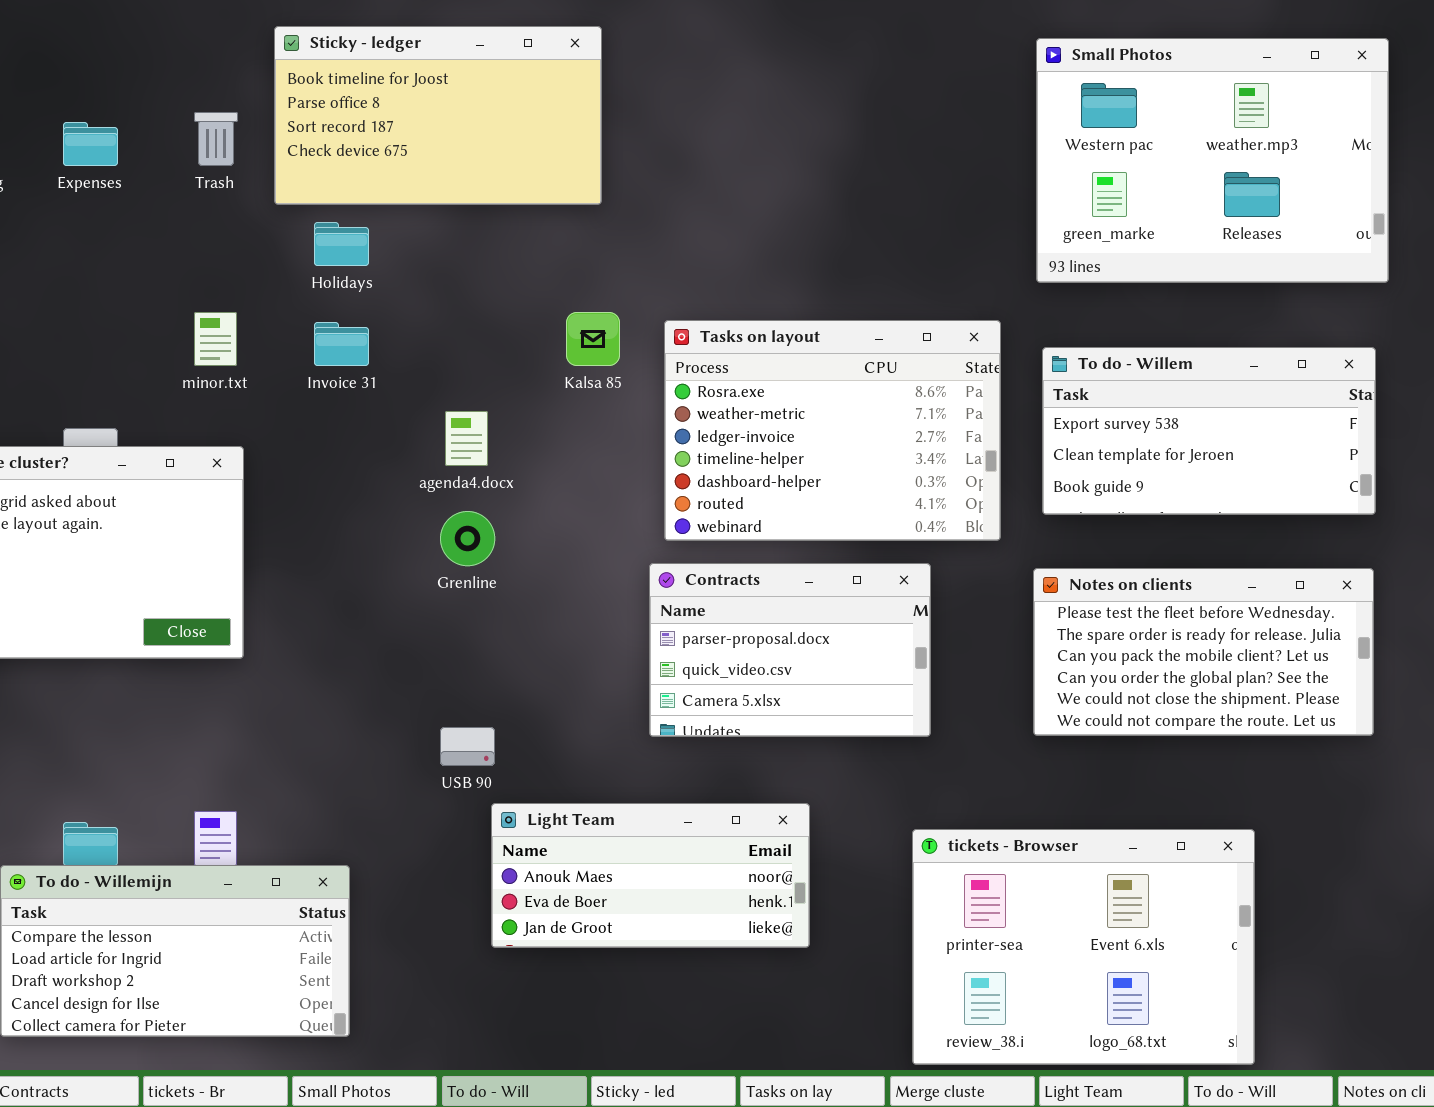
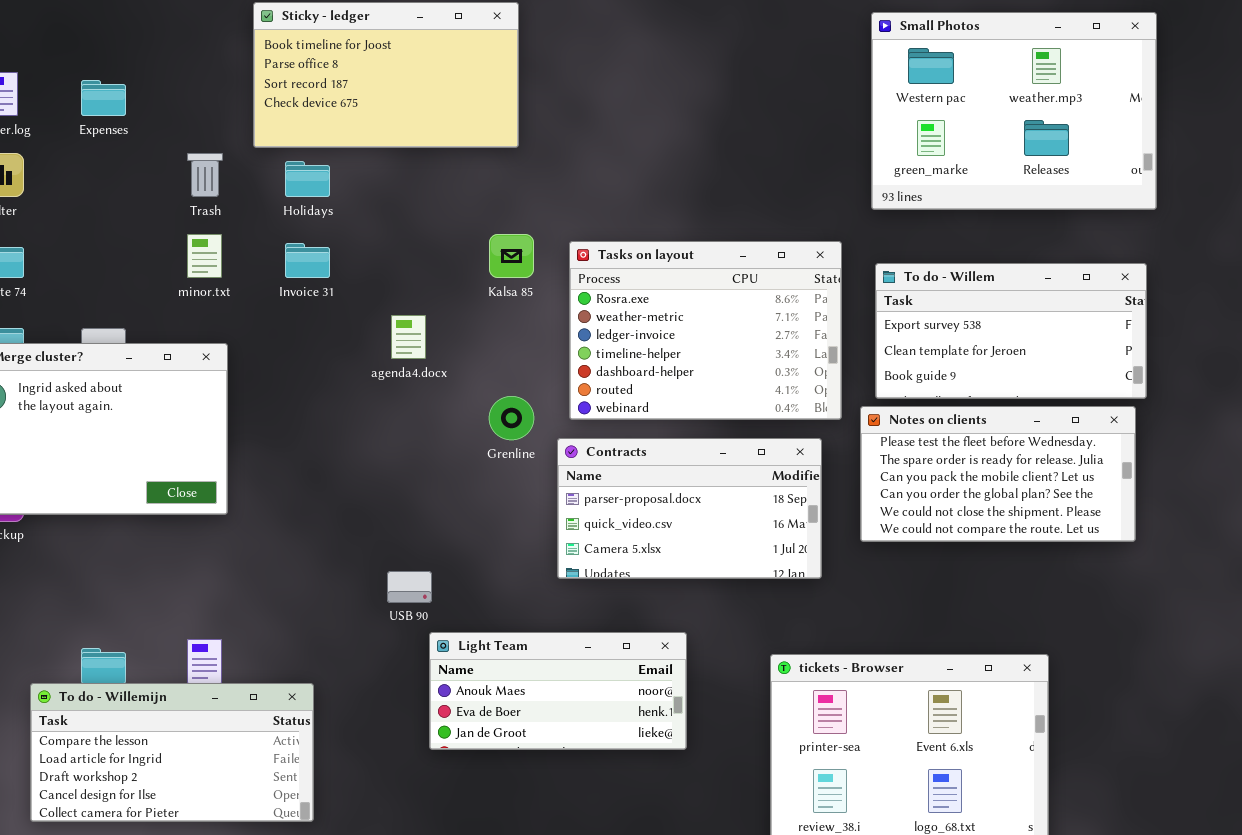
Trash: [194,112,238,166] -> [187,153,223,197], moved
Grenline: [440,511,495,566] -> [489,396,534,440], moved
Contracts: [649,563,931,737] -> [557,438,822,579], resized
Notes on clients: [1033,568,1374,736] -> [860,406,1136,542], moved

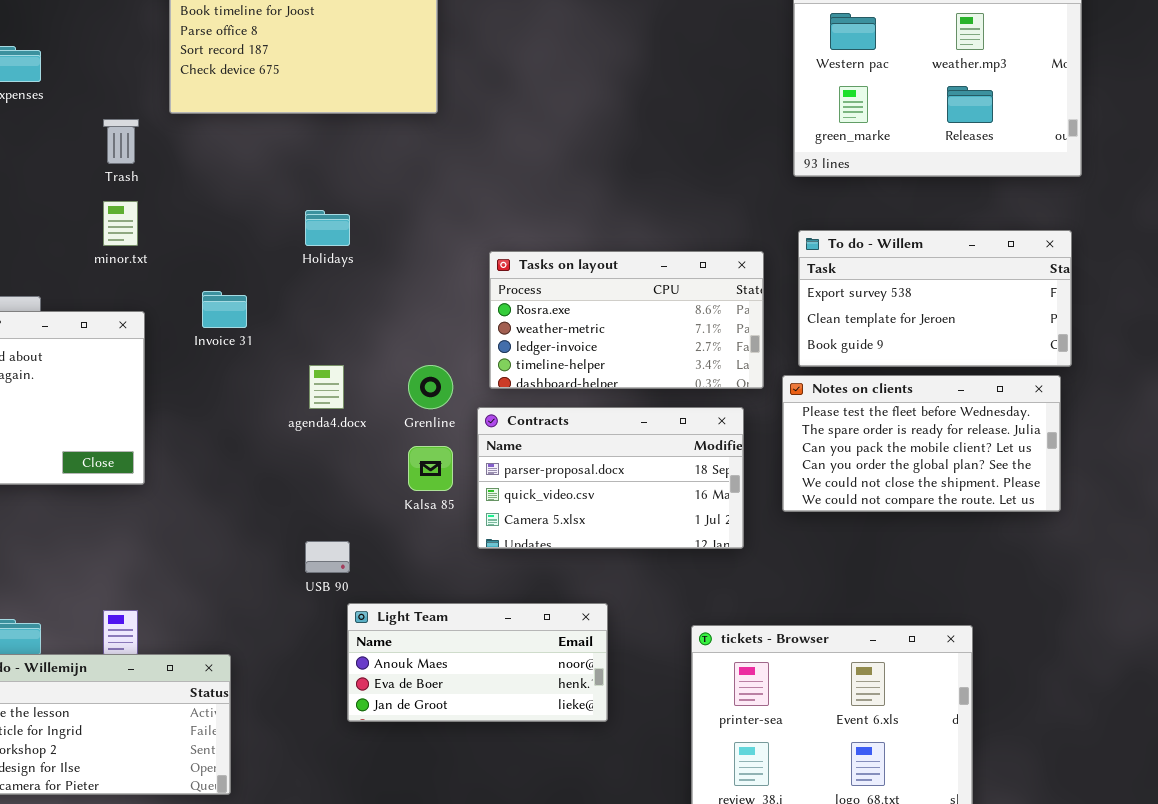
Holidays: [285,161,330,197] -> [305,210,350,246], moved
Kalsa 85: [489,234,534,278] -> [408,446,453,491], moved
Tasks on layout: [569,241,842,420] -> [489,251,764,389], resized
Invoice 31: [285,243,330,278] -> [202,291,247,328], moved
agenda4.docx: [391,315,426,359] -> [309,365,344,409], moved

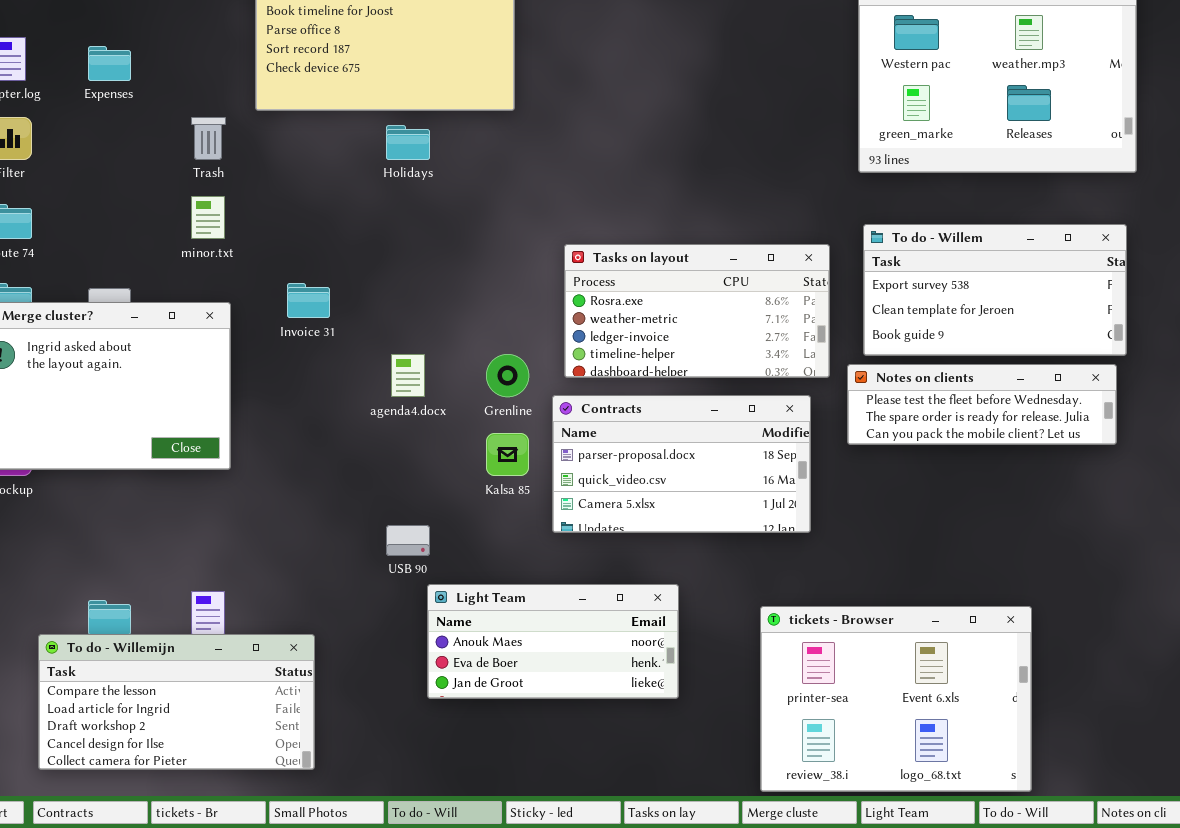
Holidays: [305,210,350,246] -> [386,125,430,160], moved
Notes on clients: [782,375,1061,512] -> [847,364,1117,445], resized

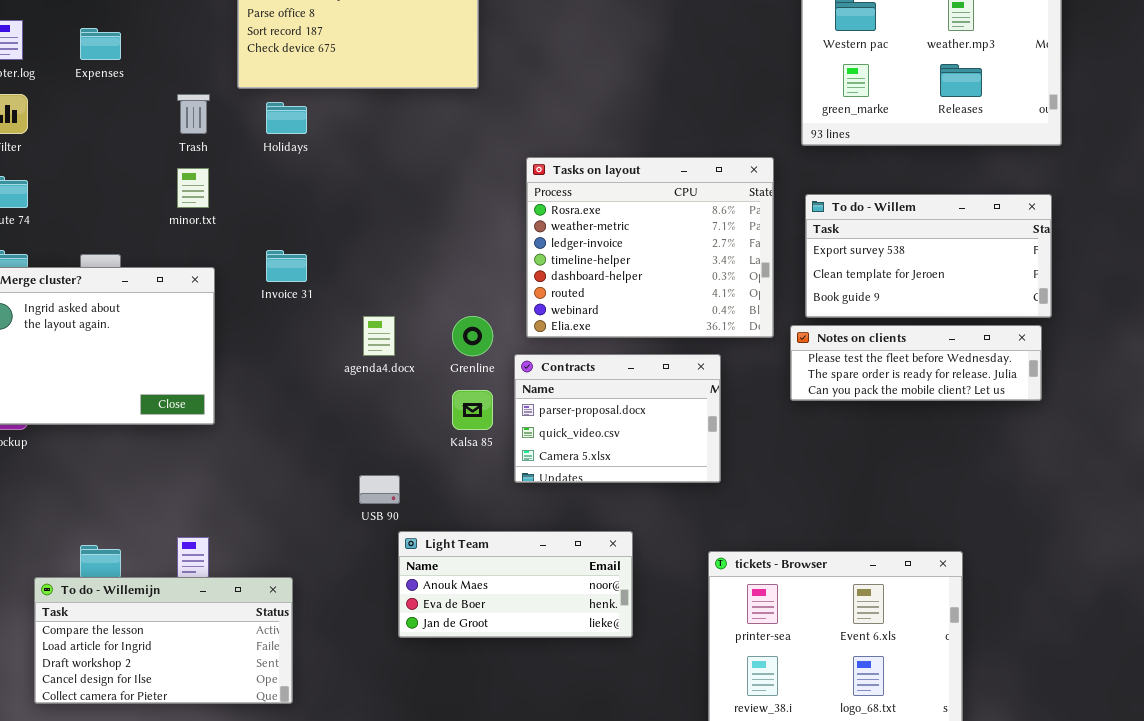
Holidays: [386,125,430,160] -> [266,102,307,134], moved
Tasks on layout: [564,244,830,378] -> [526,157,774,338], resized
Contracts: [552,395,811,533] -> [514,354,721,483], resized

